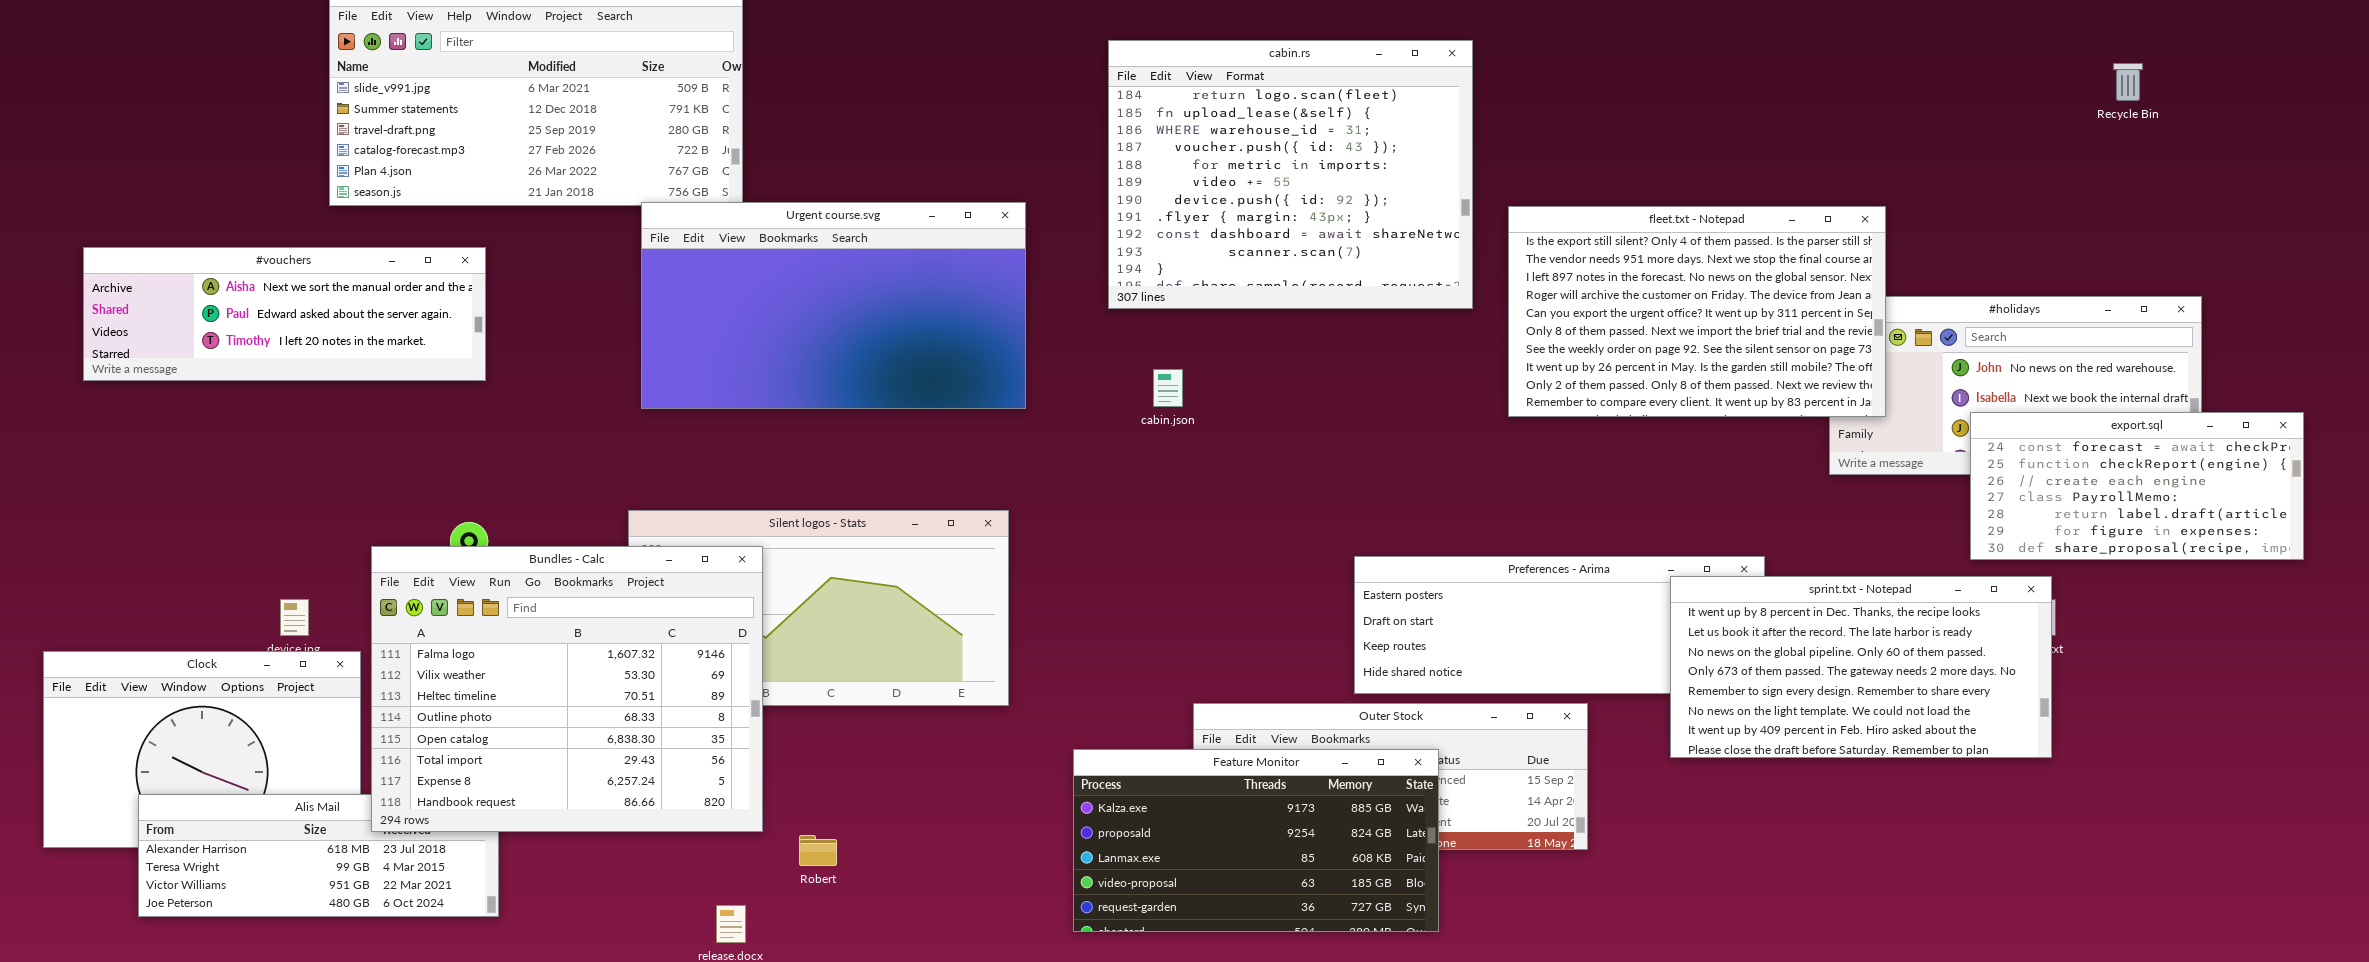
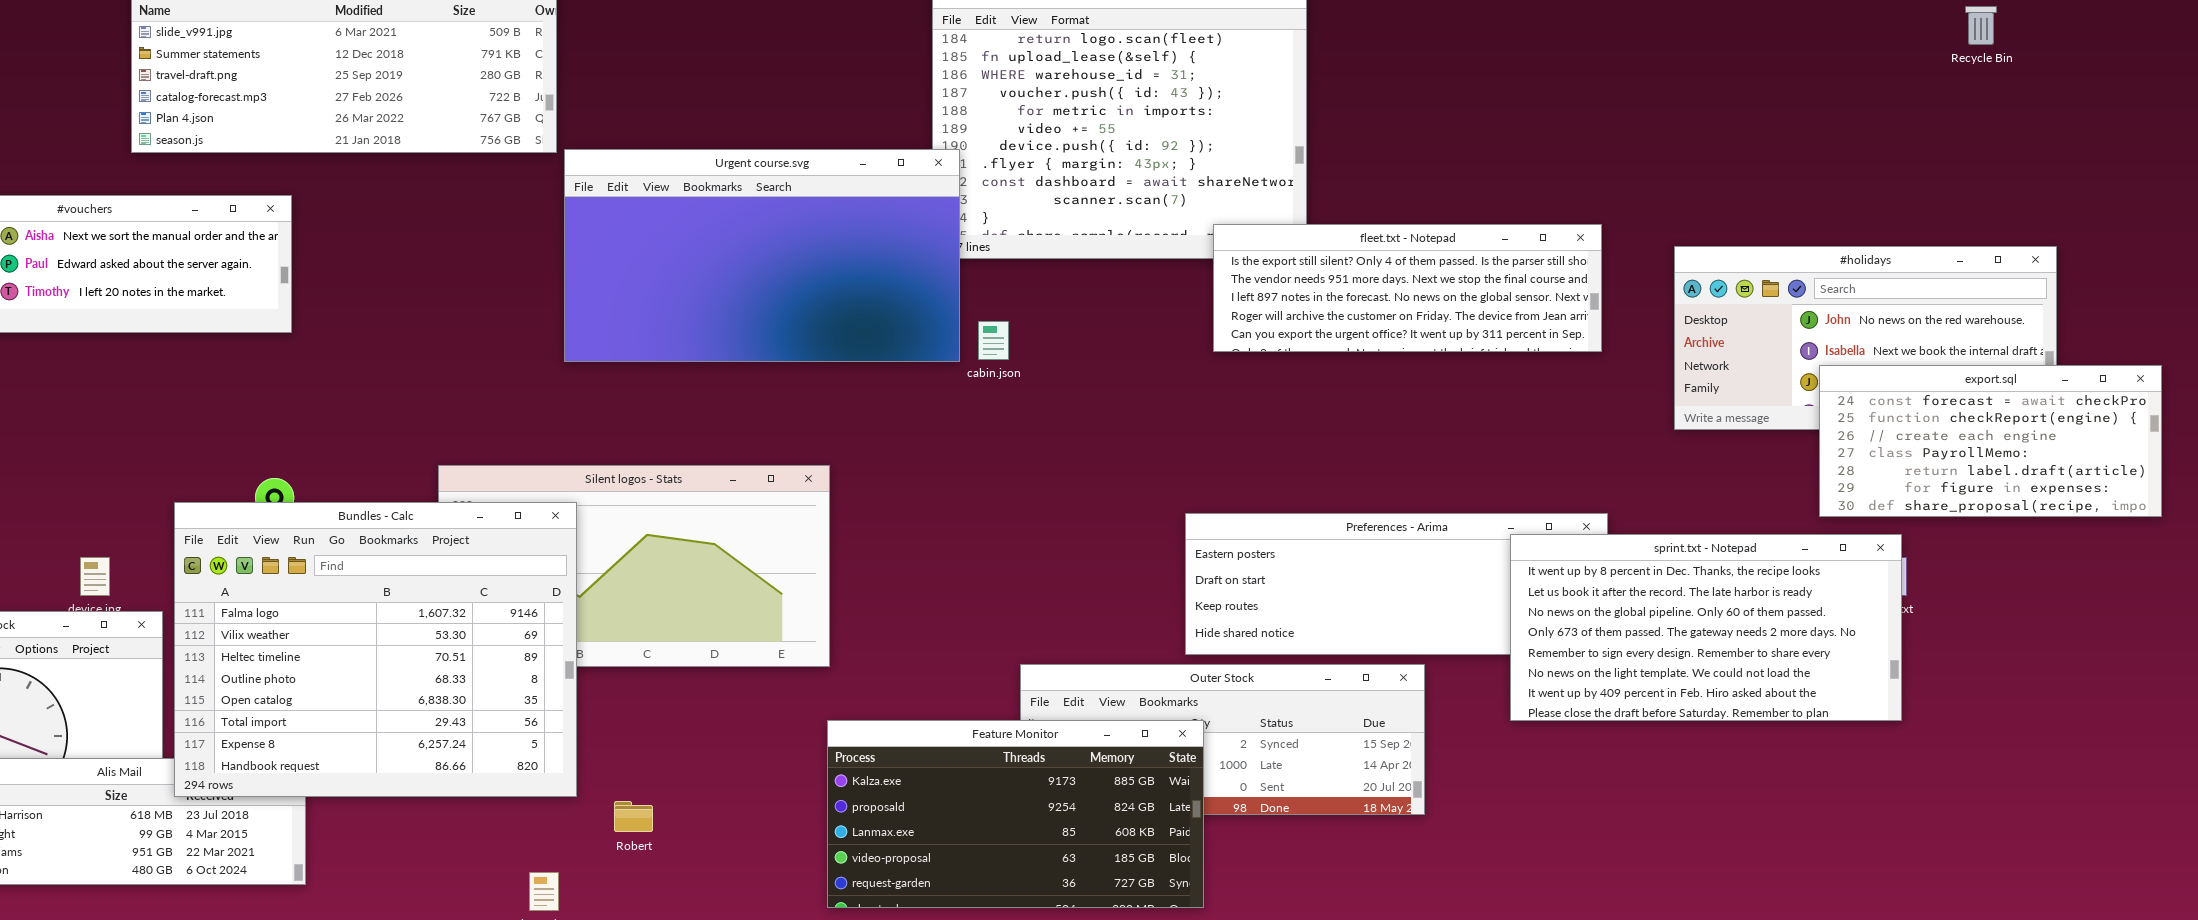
Urgent course.svg: [641,202,1026,409] -> [564,149,960,362], moved
fleet.txt - Notepad: [1508,206,1886,417] -> [1213,224,1602,352], moved, resized
Feature Monitor: [1073,749,1439,932] -> [827,720,1204,908], moved

